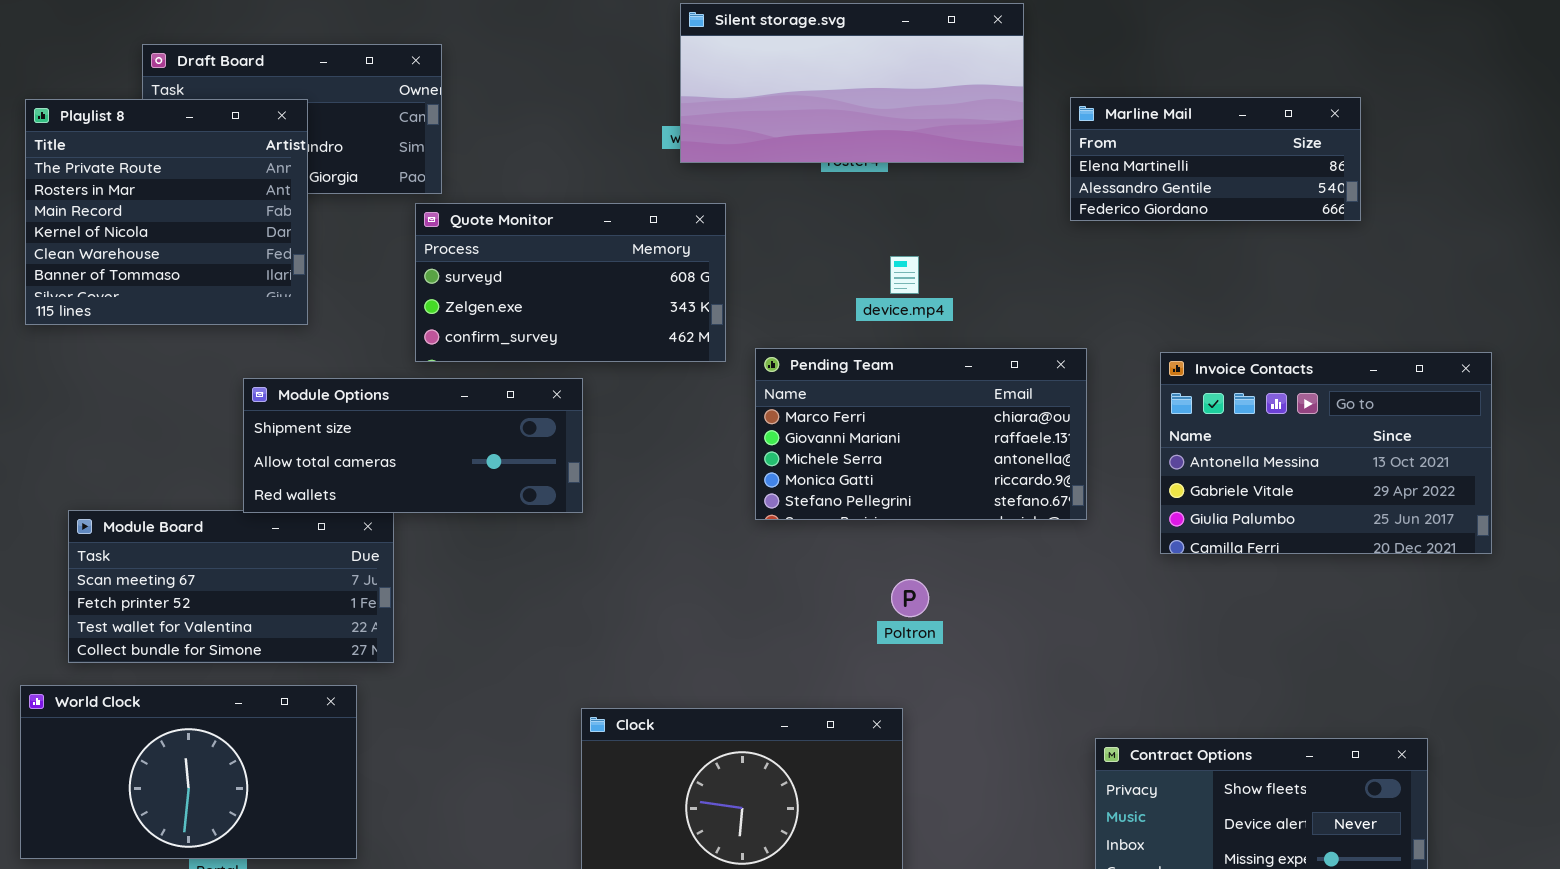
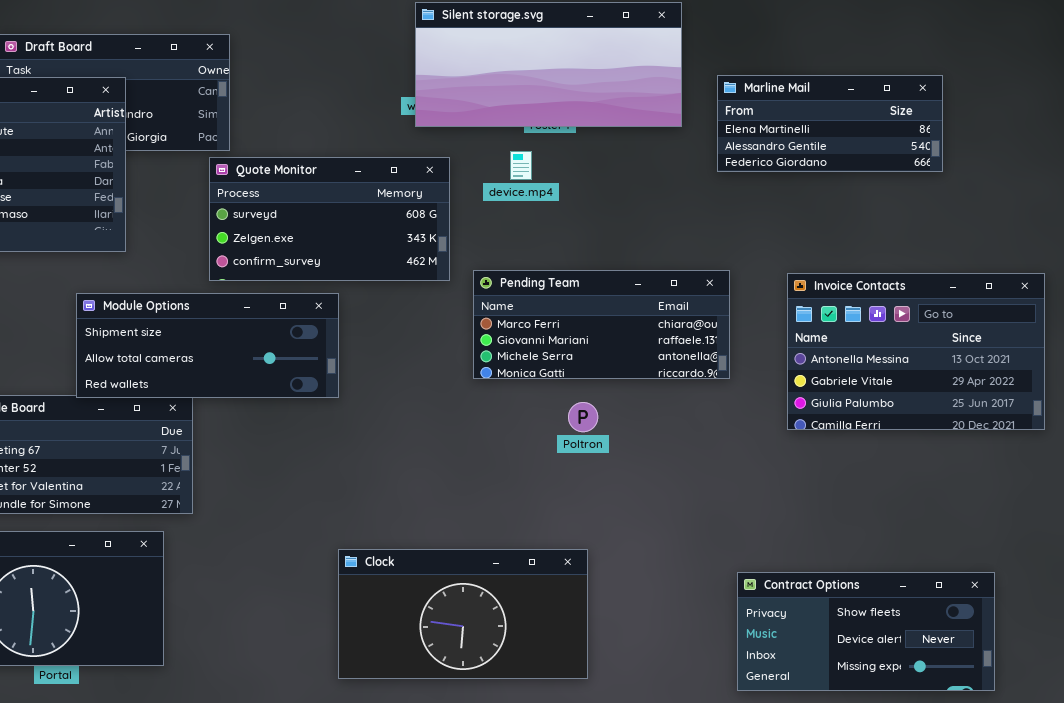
device.mp4: [890,256,919,294] -> [510,151,532,180], moved
Pending Team: [755,348,1087,520] -> [473,270,730,379], resized
Poltron: [891,579,929,617] -> [568,402,598,432], moved

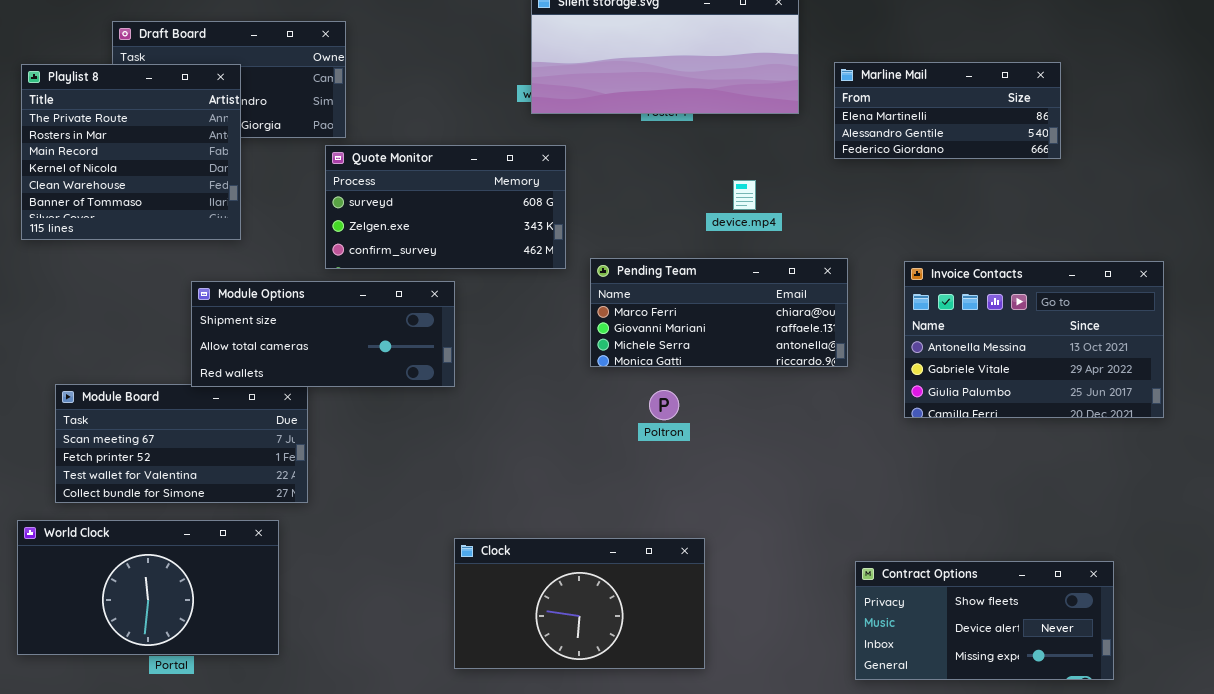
device.mp4: [510,151,532,180] -> [733,180,756,210], moved
Poltron: [568,402,598,432] -> [649,390,679,420], moved

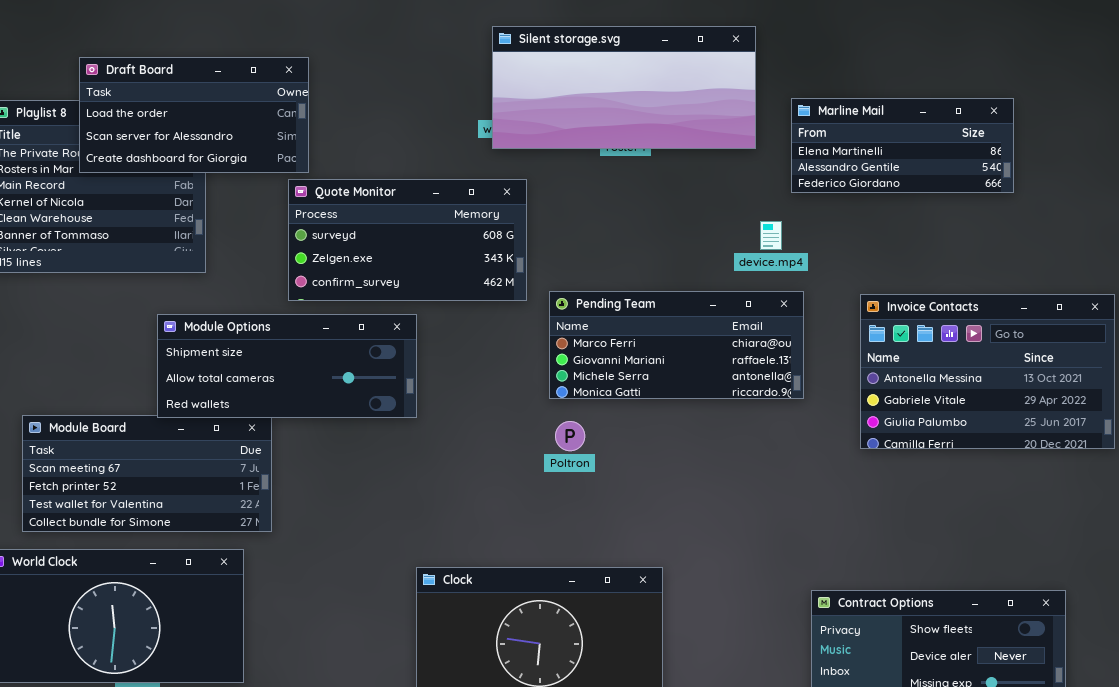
Draft Board: [112,21,346,138] -> [79,57,309,173], raised
device.mp4: [733,180,756,210] -> [760,221,782,250], moved
Poltron: [649,390,679,420] -> [555,421,585,451], moved

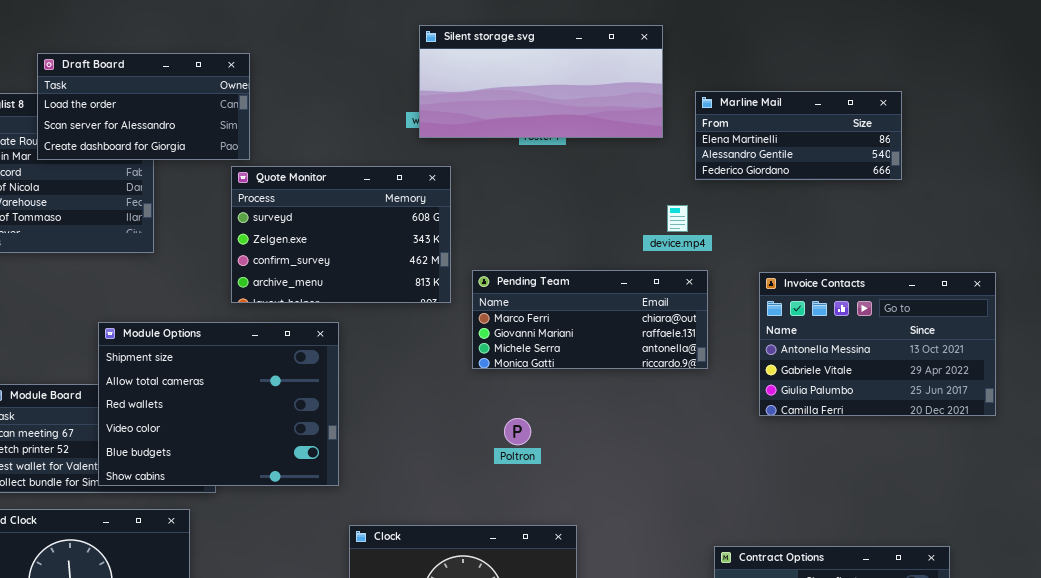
Quote Monitor: [288,179,527,301] -> [231,166,451,303], resized
Module Options: [157,314,417,418] -> [98,322,339,486], moved, resized
Poltron: [555,421,585,451] -> [504,418,531,445], moved

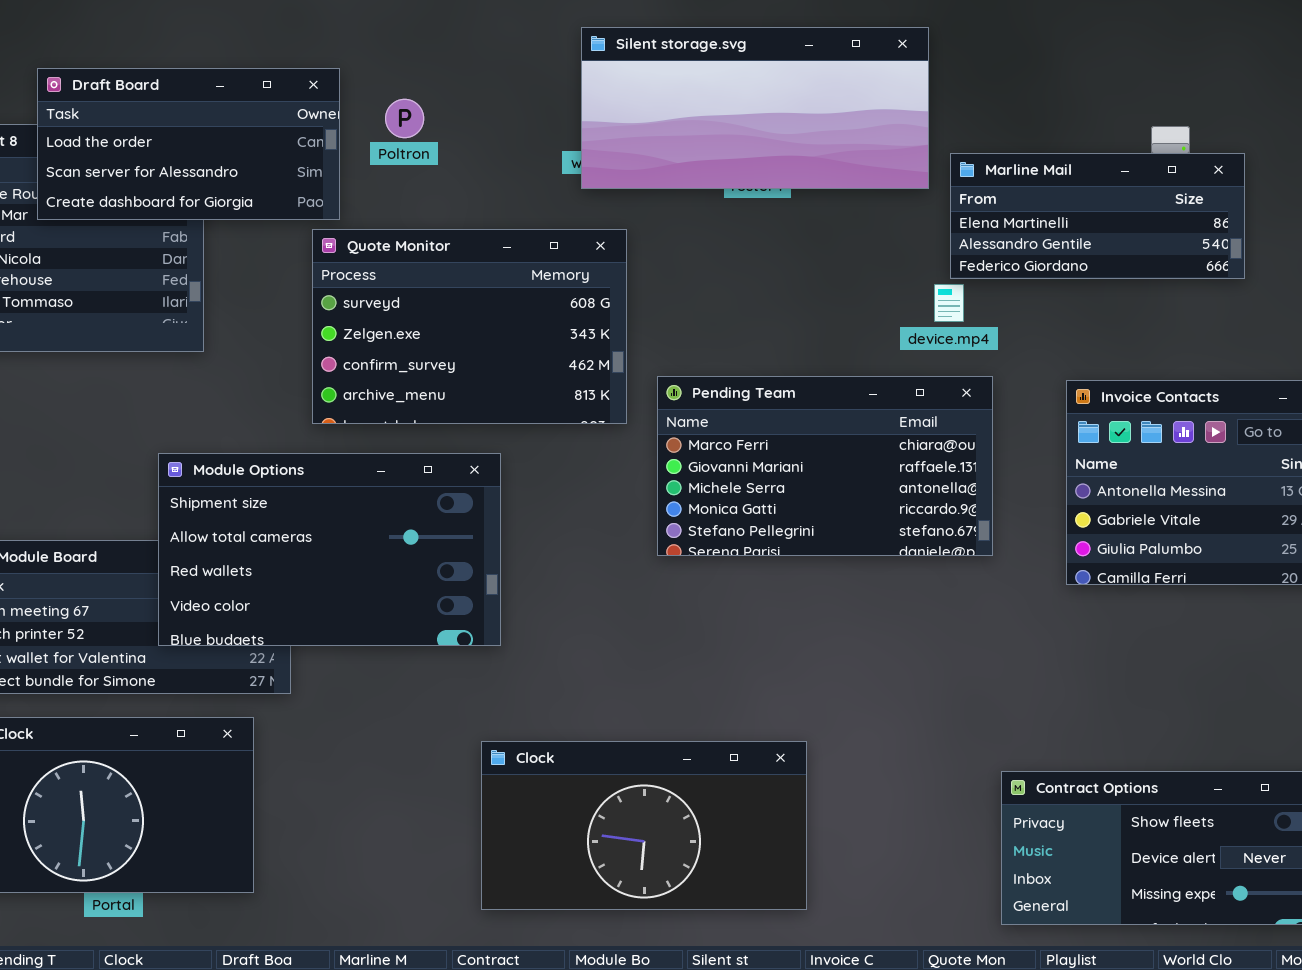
Marline Mail: [695,91,902,180] -> [950,153,1245,279], moved
Pending Team: [472,270,708,369] -> [657,376,993,556], resized
Module Options: [98,322,339,486] -> [158,453,501,646], moved, resized
Poltron: [504,418,531,445] -> [385,99,424,138], moved

